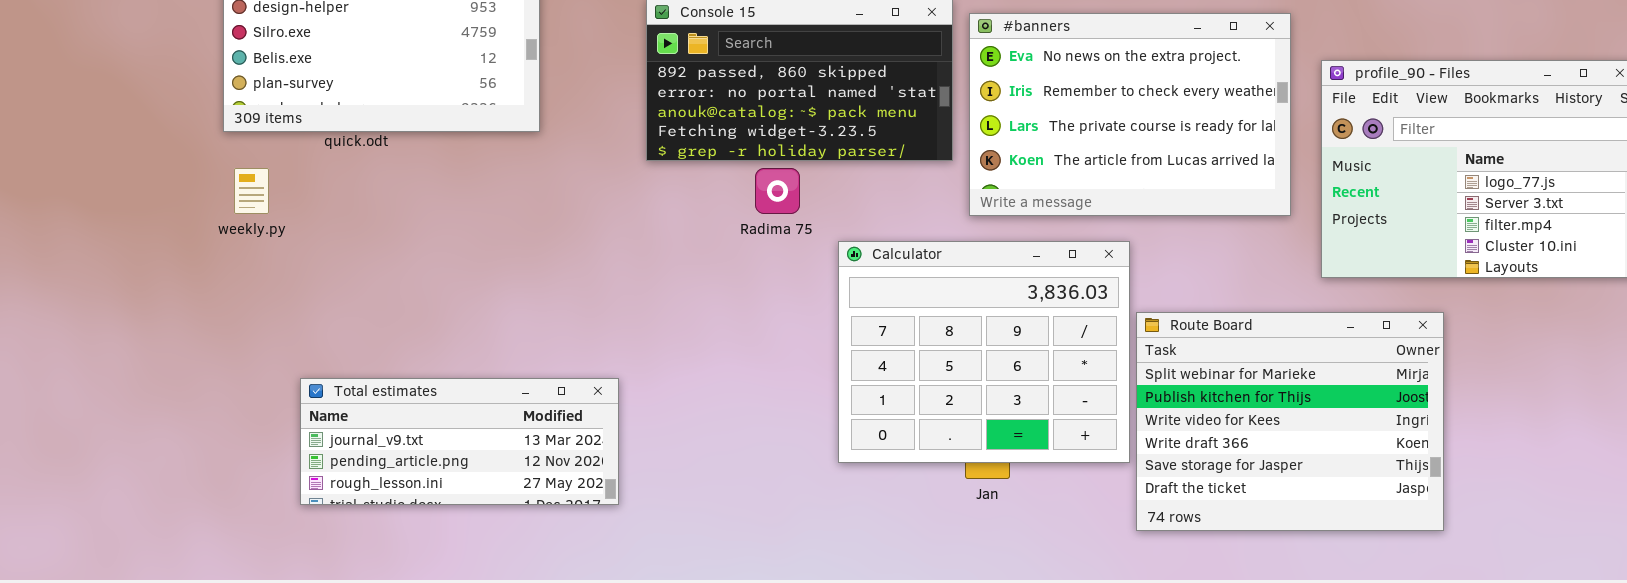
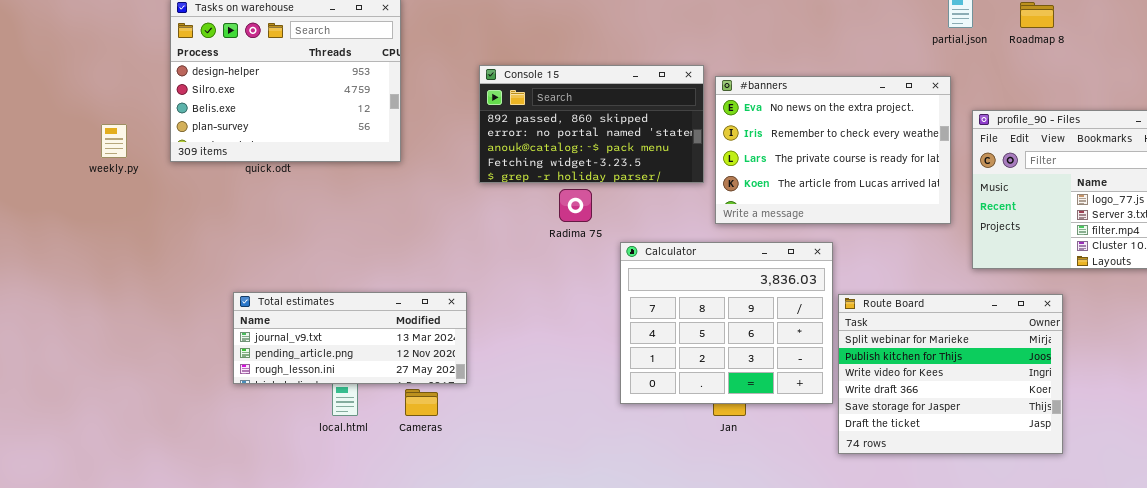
weekly.py: [234,168,269,214] -> [101,124,127,158], moved
Total estimates: [300,378,619,505] -> [233,292,467,384], moved

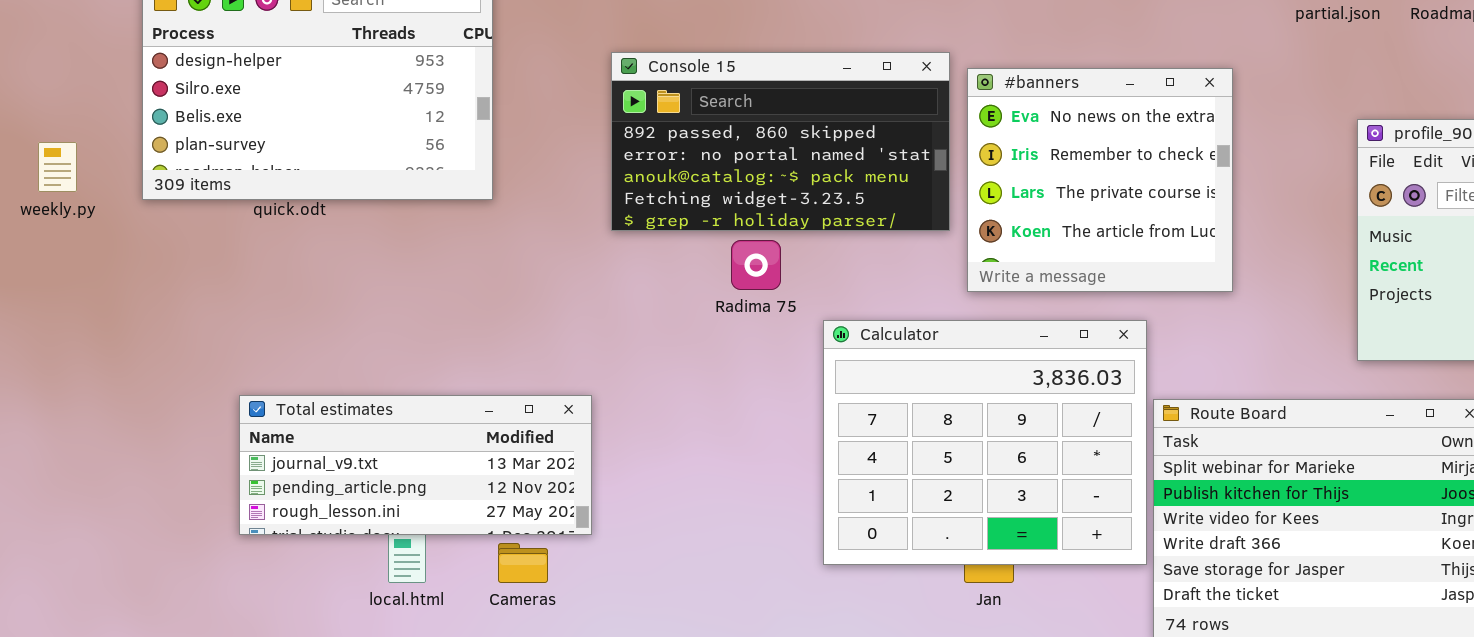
#banners: [715,76,951,224] -> [967,68,1233,292], resized

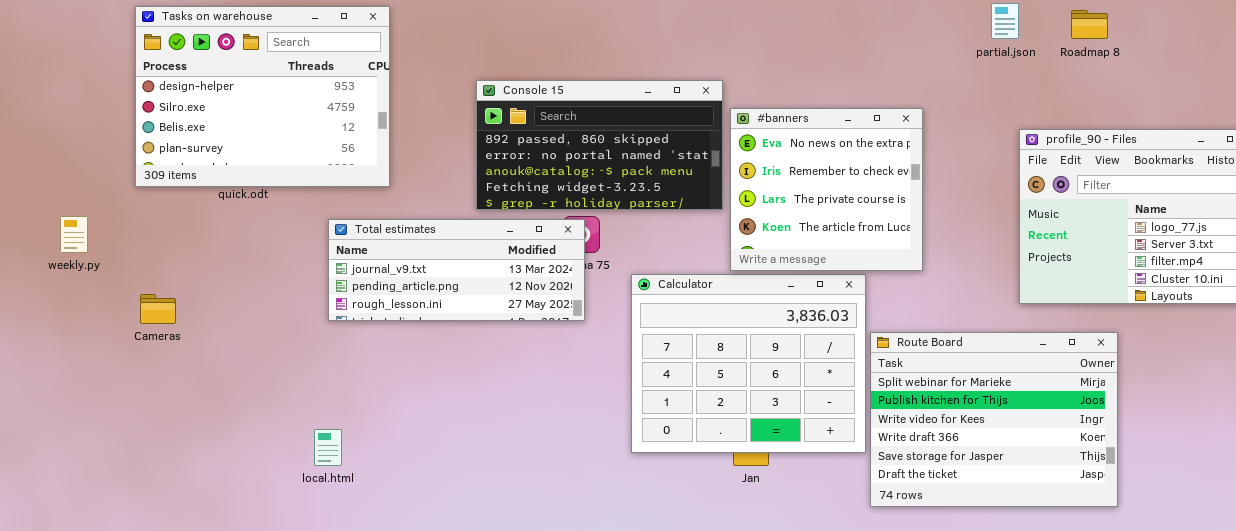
#banners: [967,68,1233,292] -> [730,108,923,271], moved
weekly.py: [38,142,77,192] -> [60,216,88,253], moved
Total estimates: [239,395,592,535] -> [328,219,585,321], moved
Cameras: [498,543,548,583] -> [140,294,176,324], moved

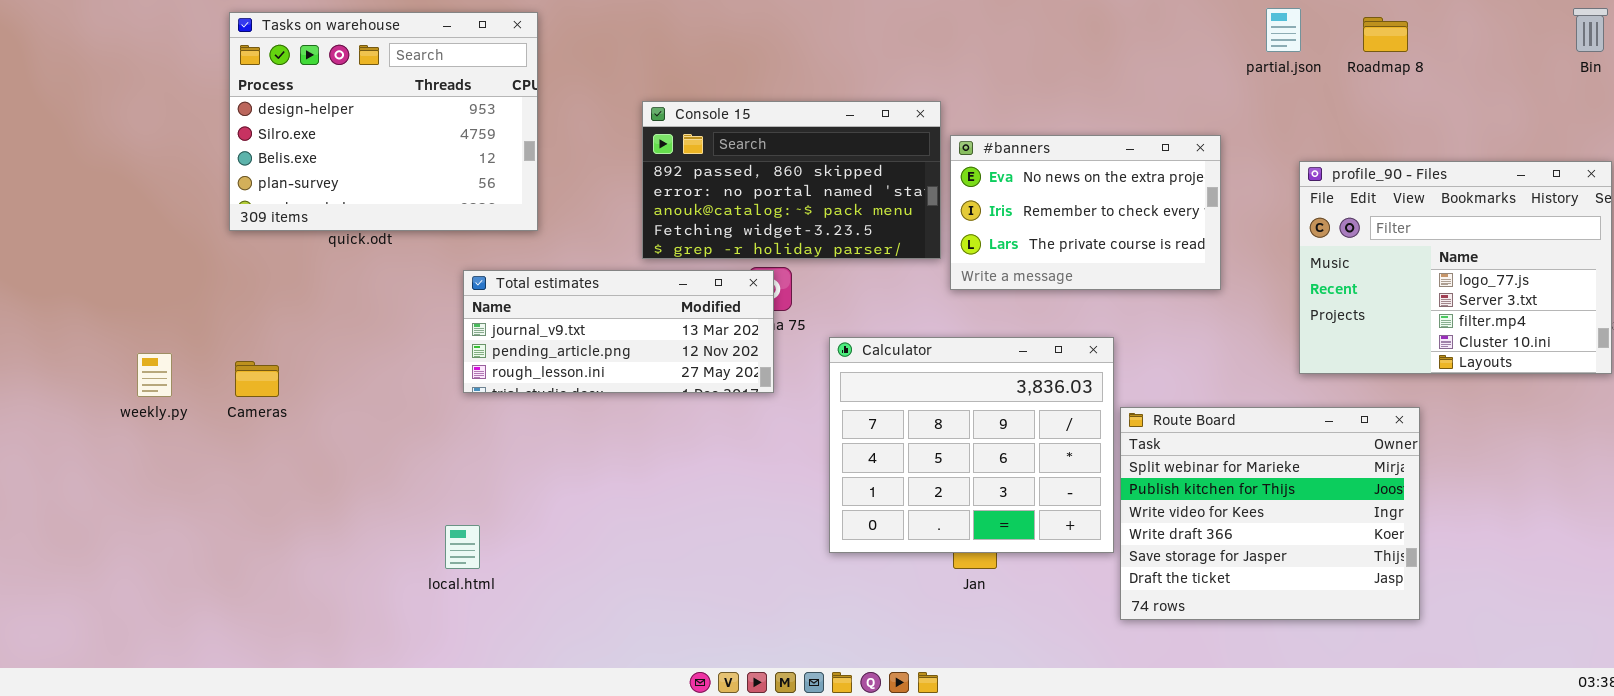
#banners: [730,108,923,271] -> [950,135,1221,290], resized
weekly.py: [60,216,88,253] -> [137,353,172,397], moved

